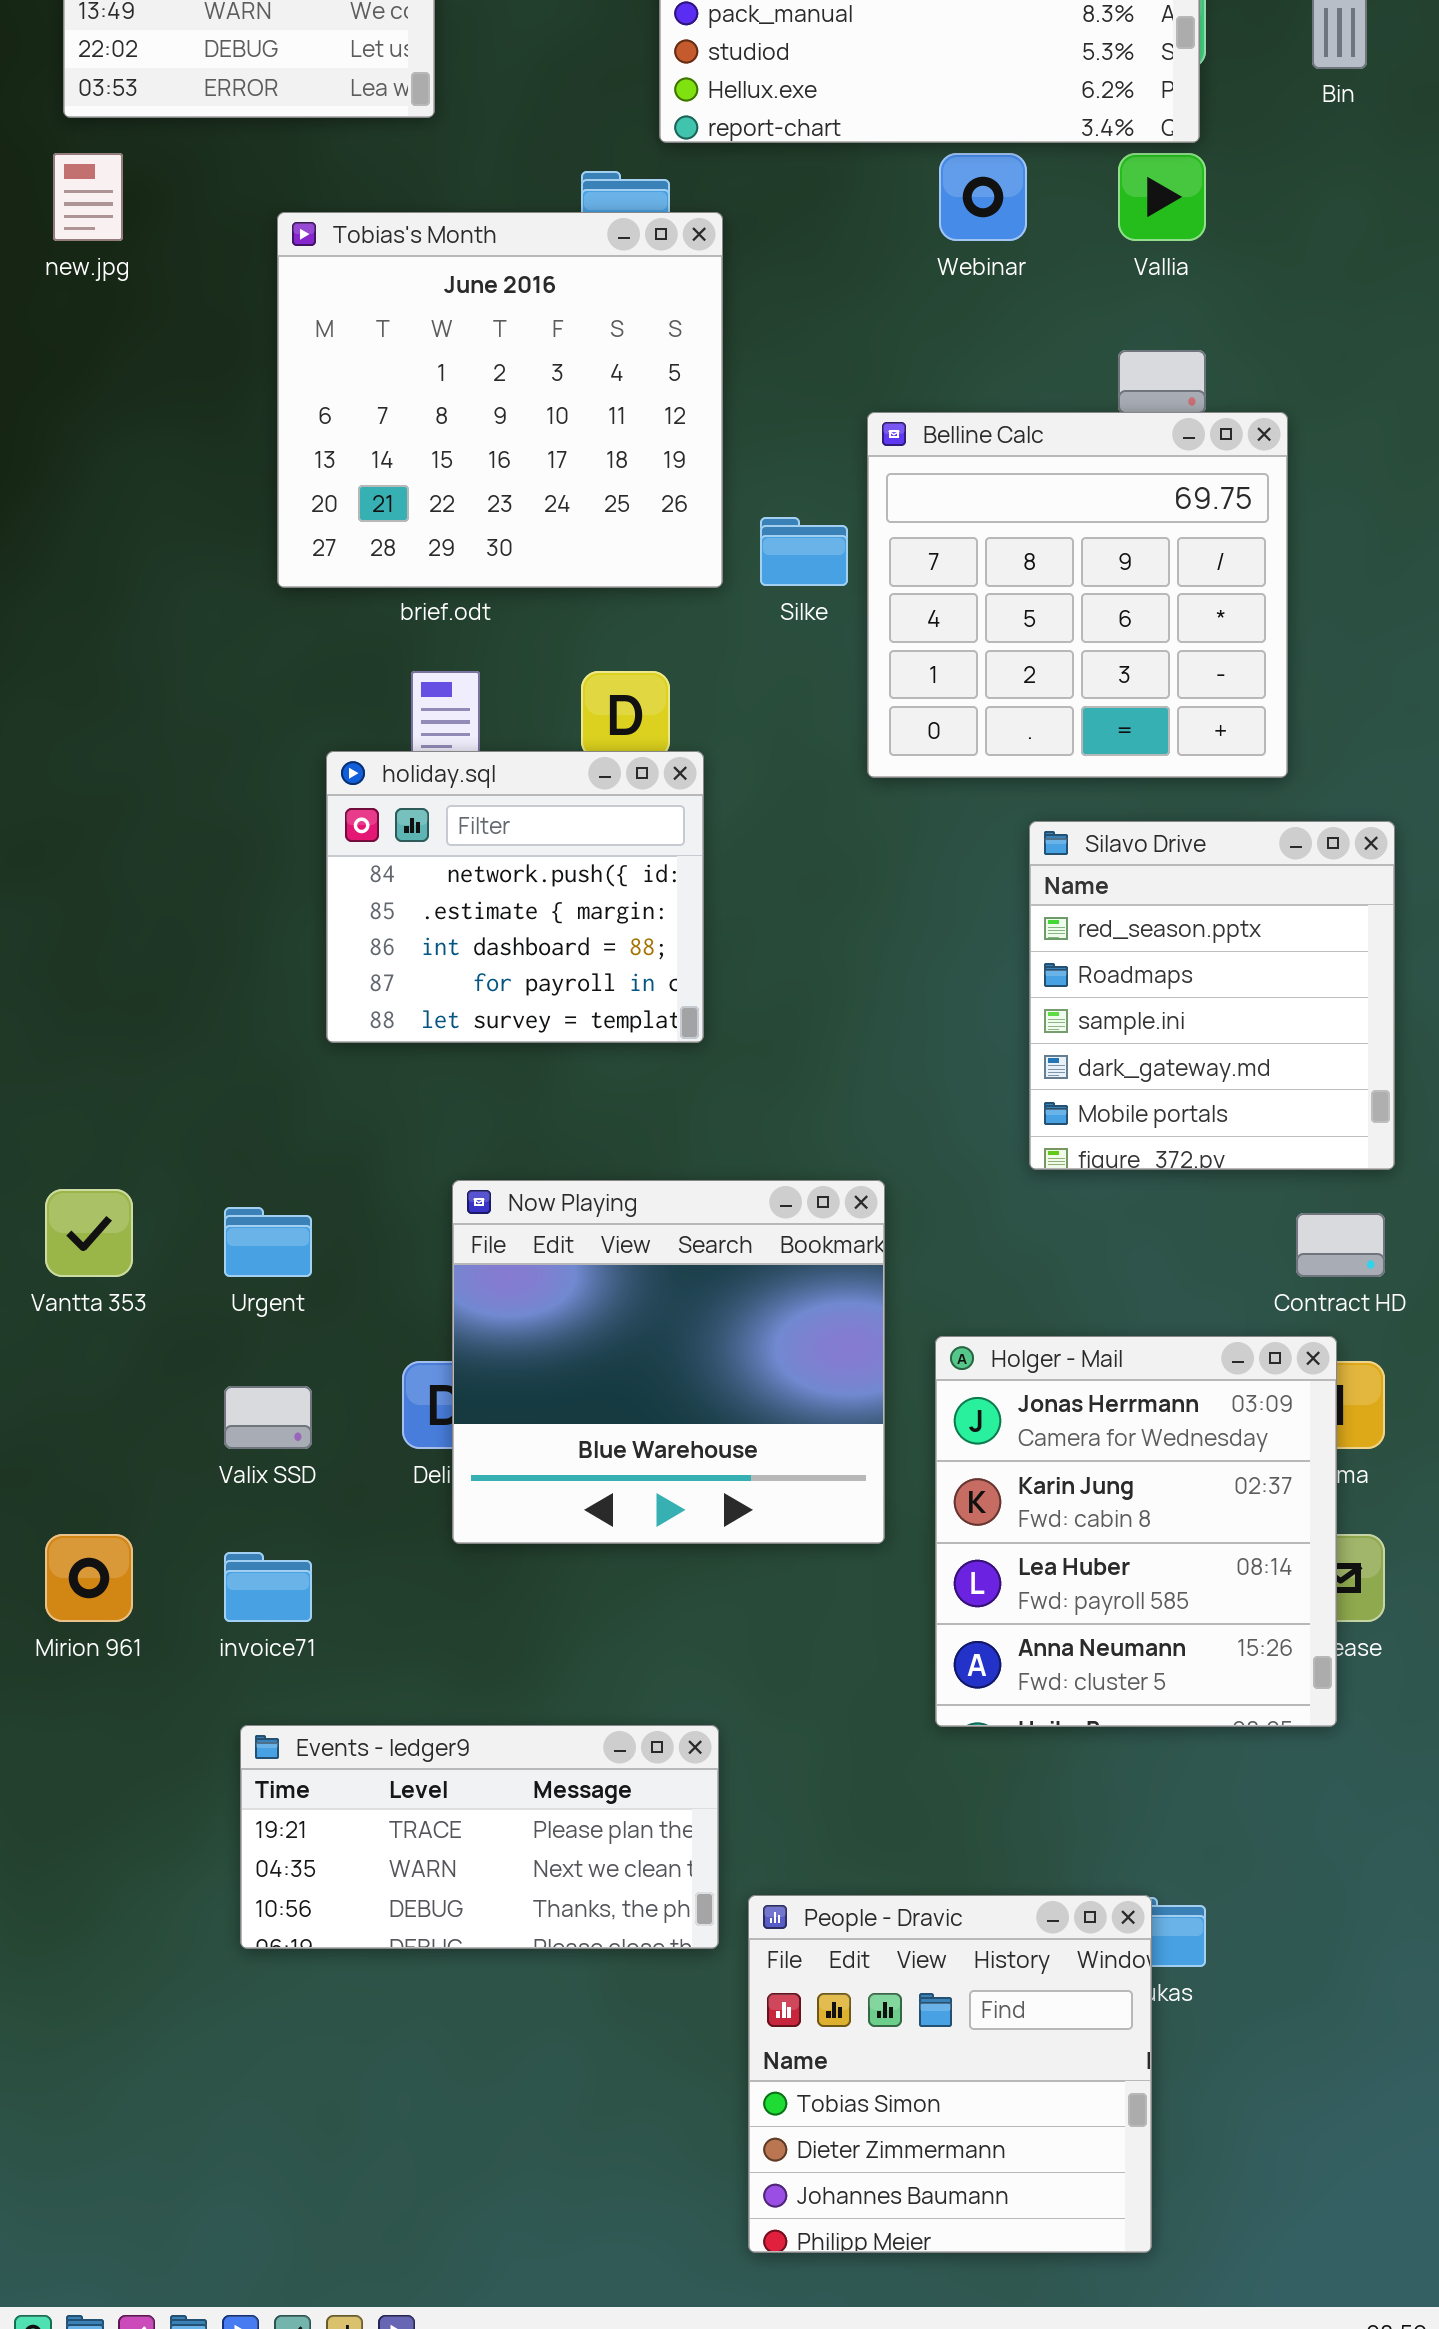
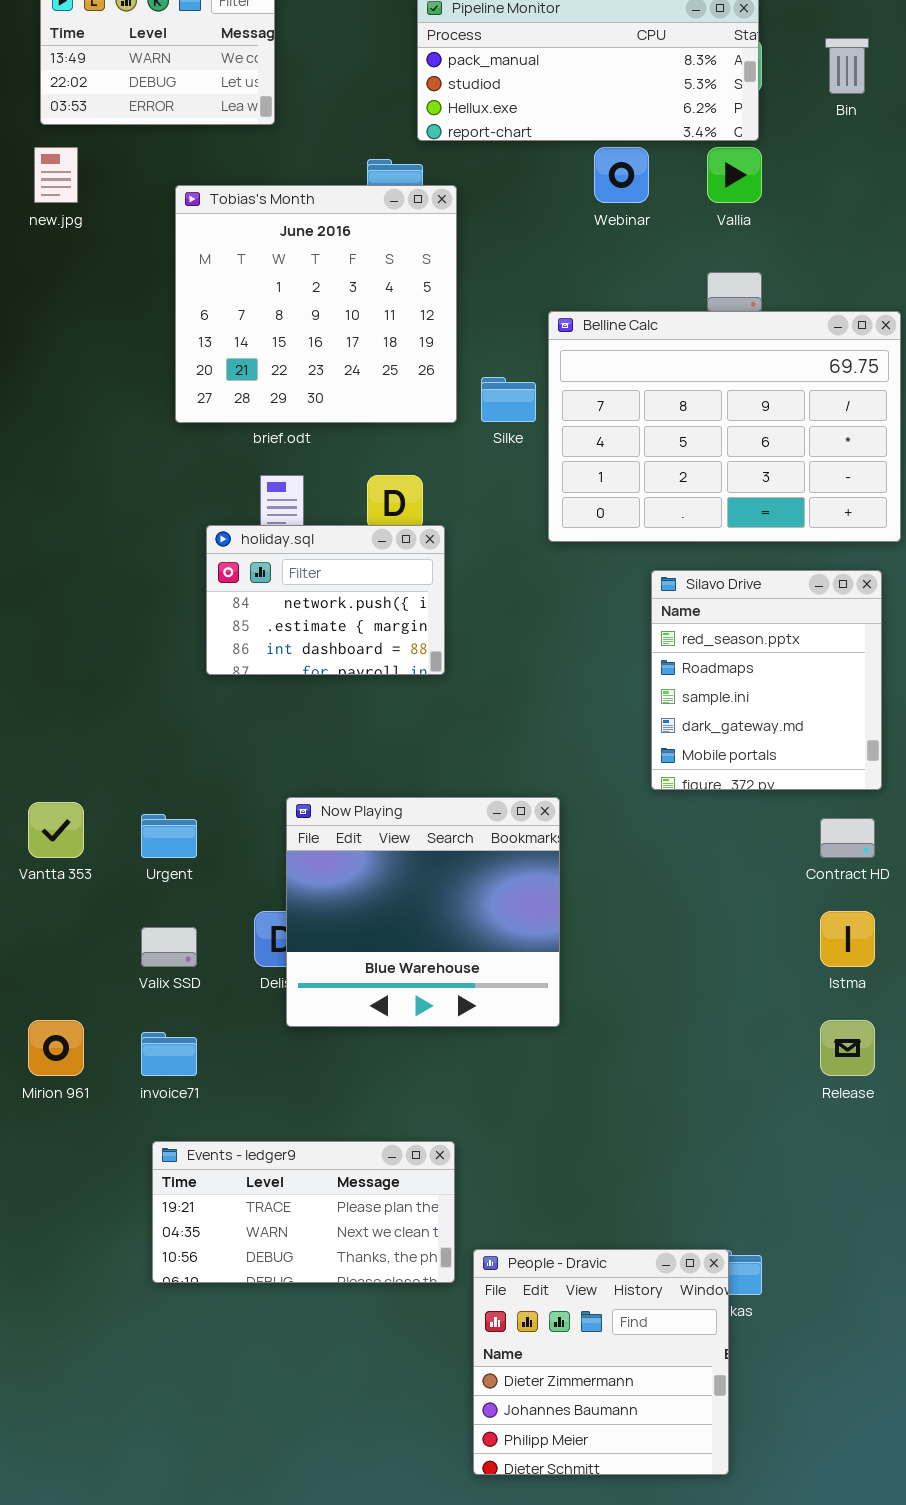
Belline Calc: [867,412,1288,778] -> [548,311,901,542], resized
holiday.sql: [326,751,704,1043] -> [206,525,445,675], resized
Holger - Mail: [935,1336,1337,1727] -> none, closed
People - Dravic: [748,1895,1152,2253] -> [473,1249,729,1475], scrolled down 1 row

